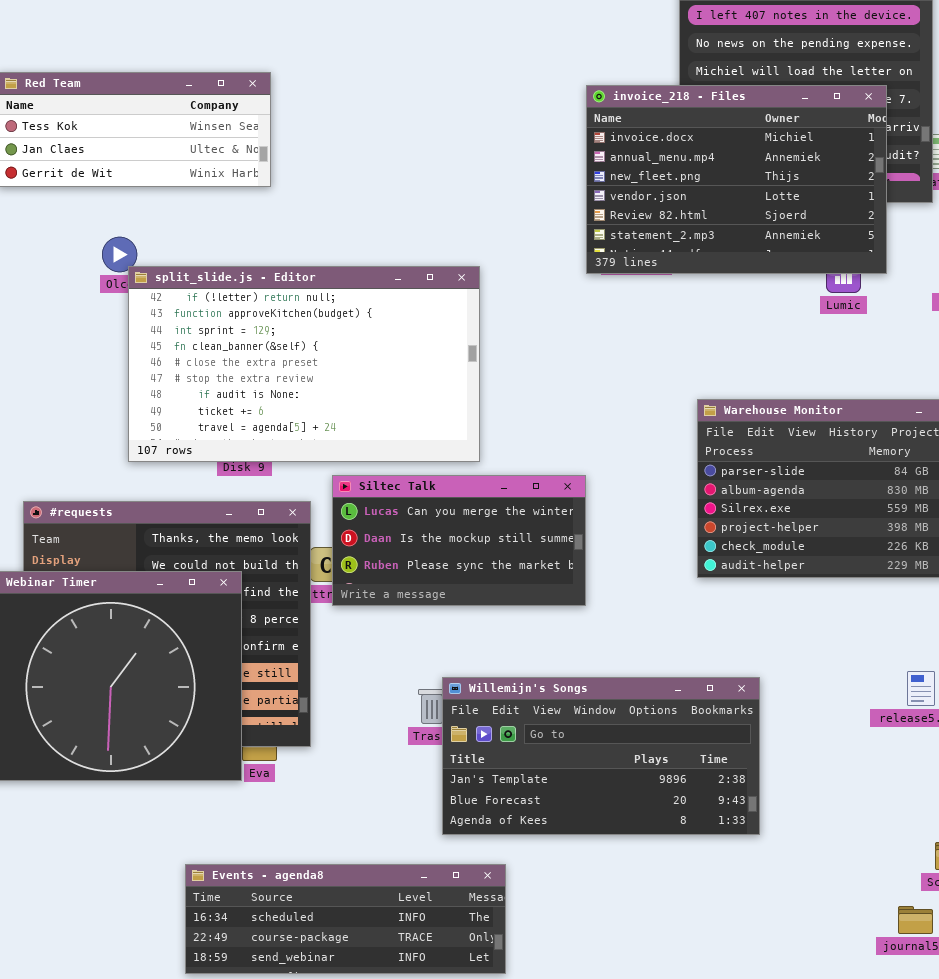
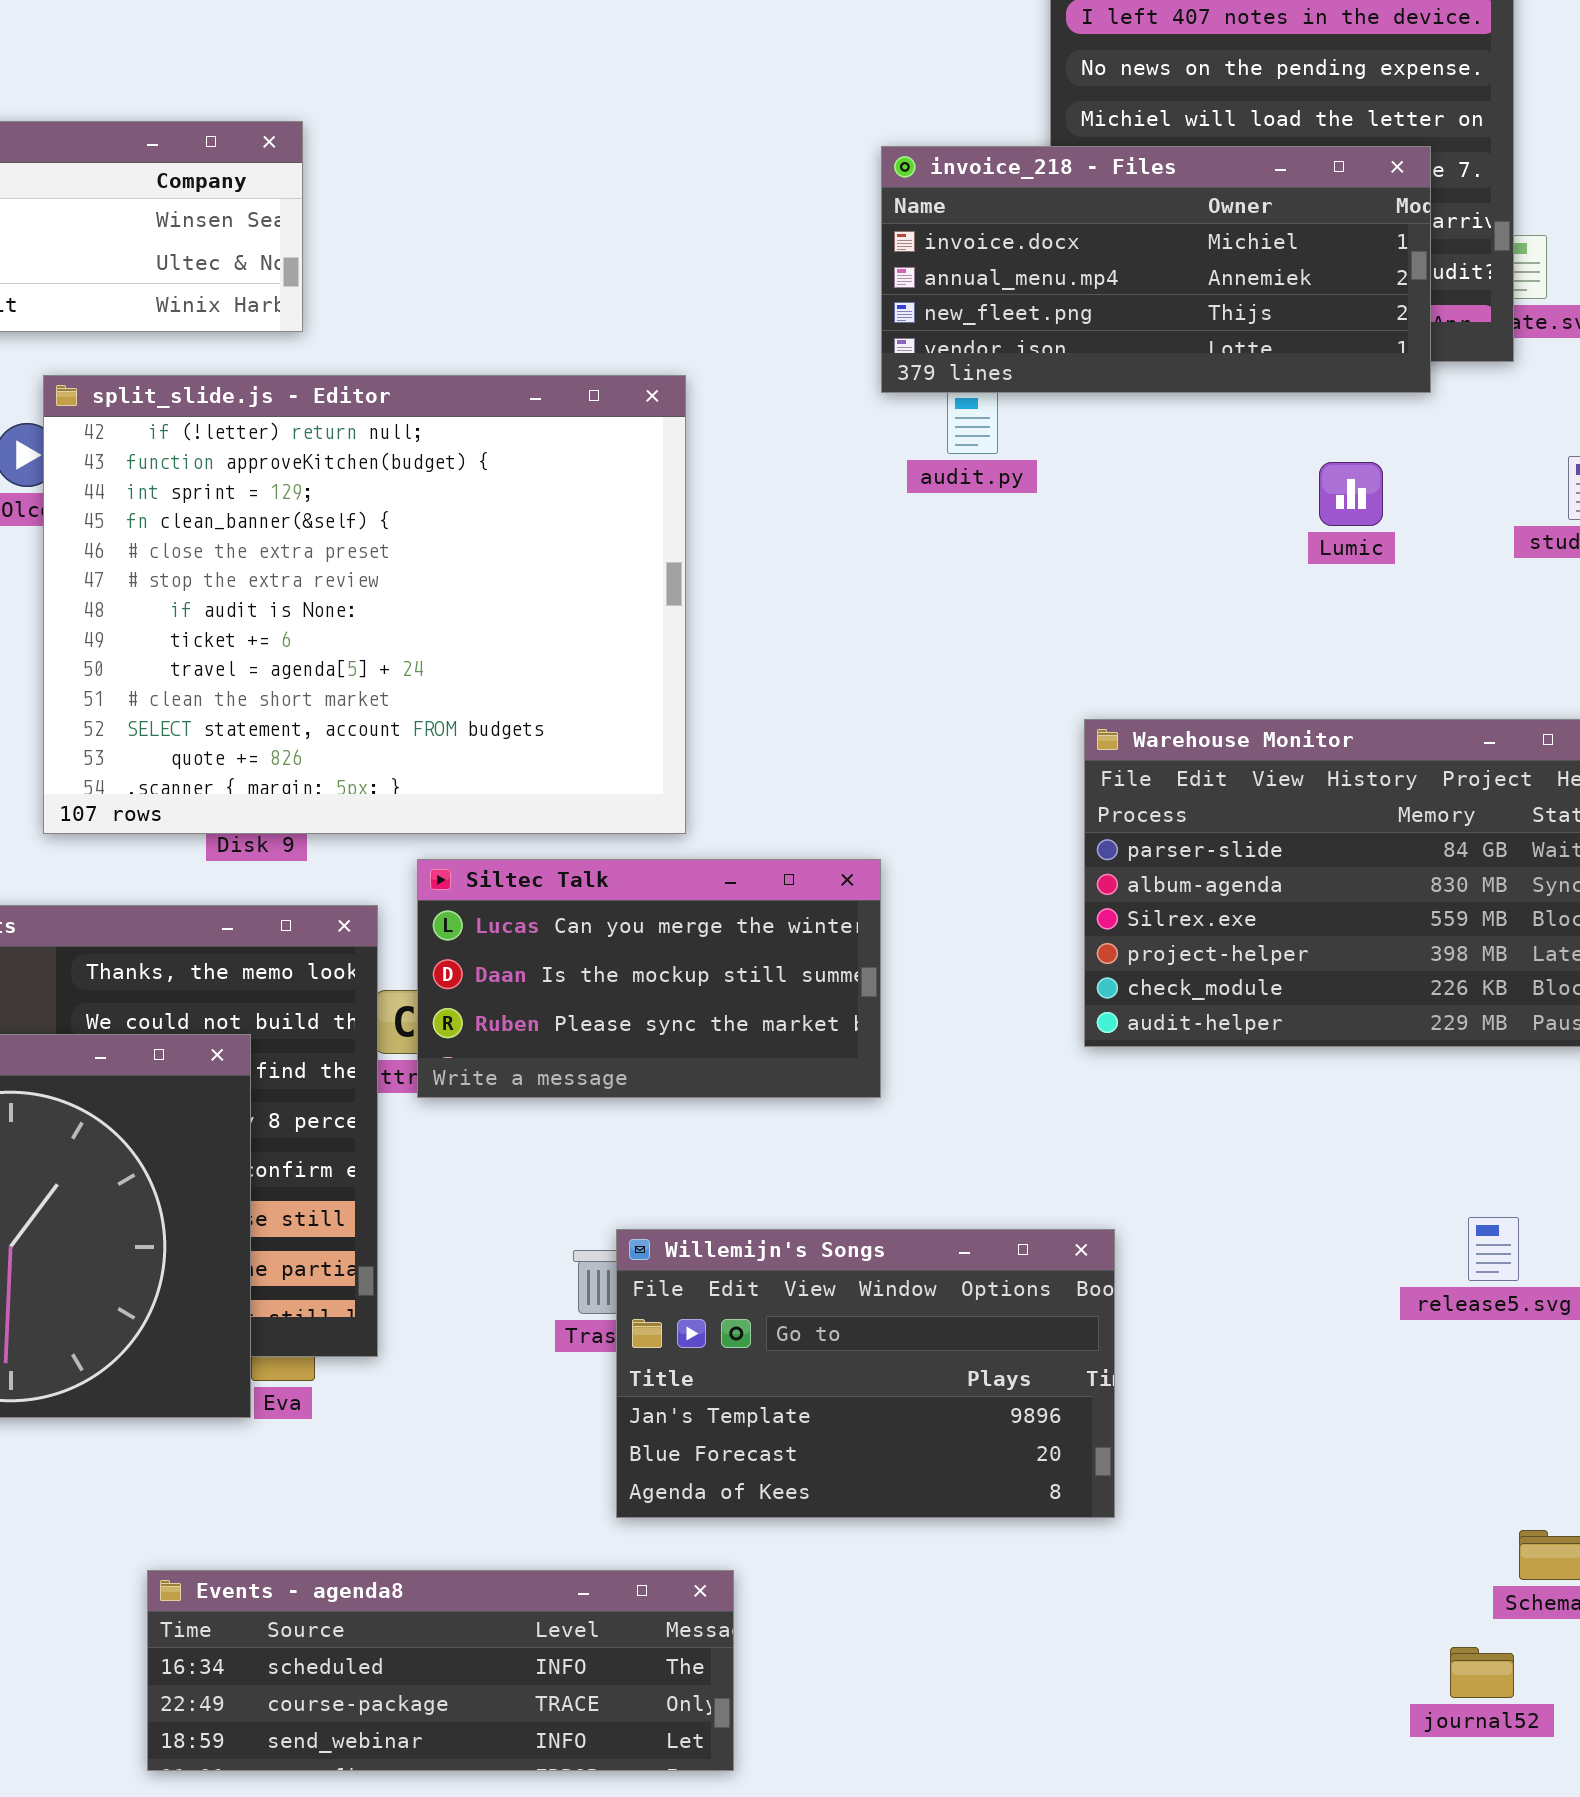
invoice_218 - Files: [586,85,887,274] -> [881,146,1431,393], resized
split_slide.js - Editor: [128,266,480,462] -> [43,375,686,834], resized
Willemijn's Songs: [442,677,760,835] -> [616,1229,1115,1518], resized

